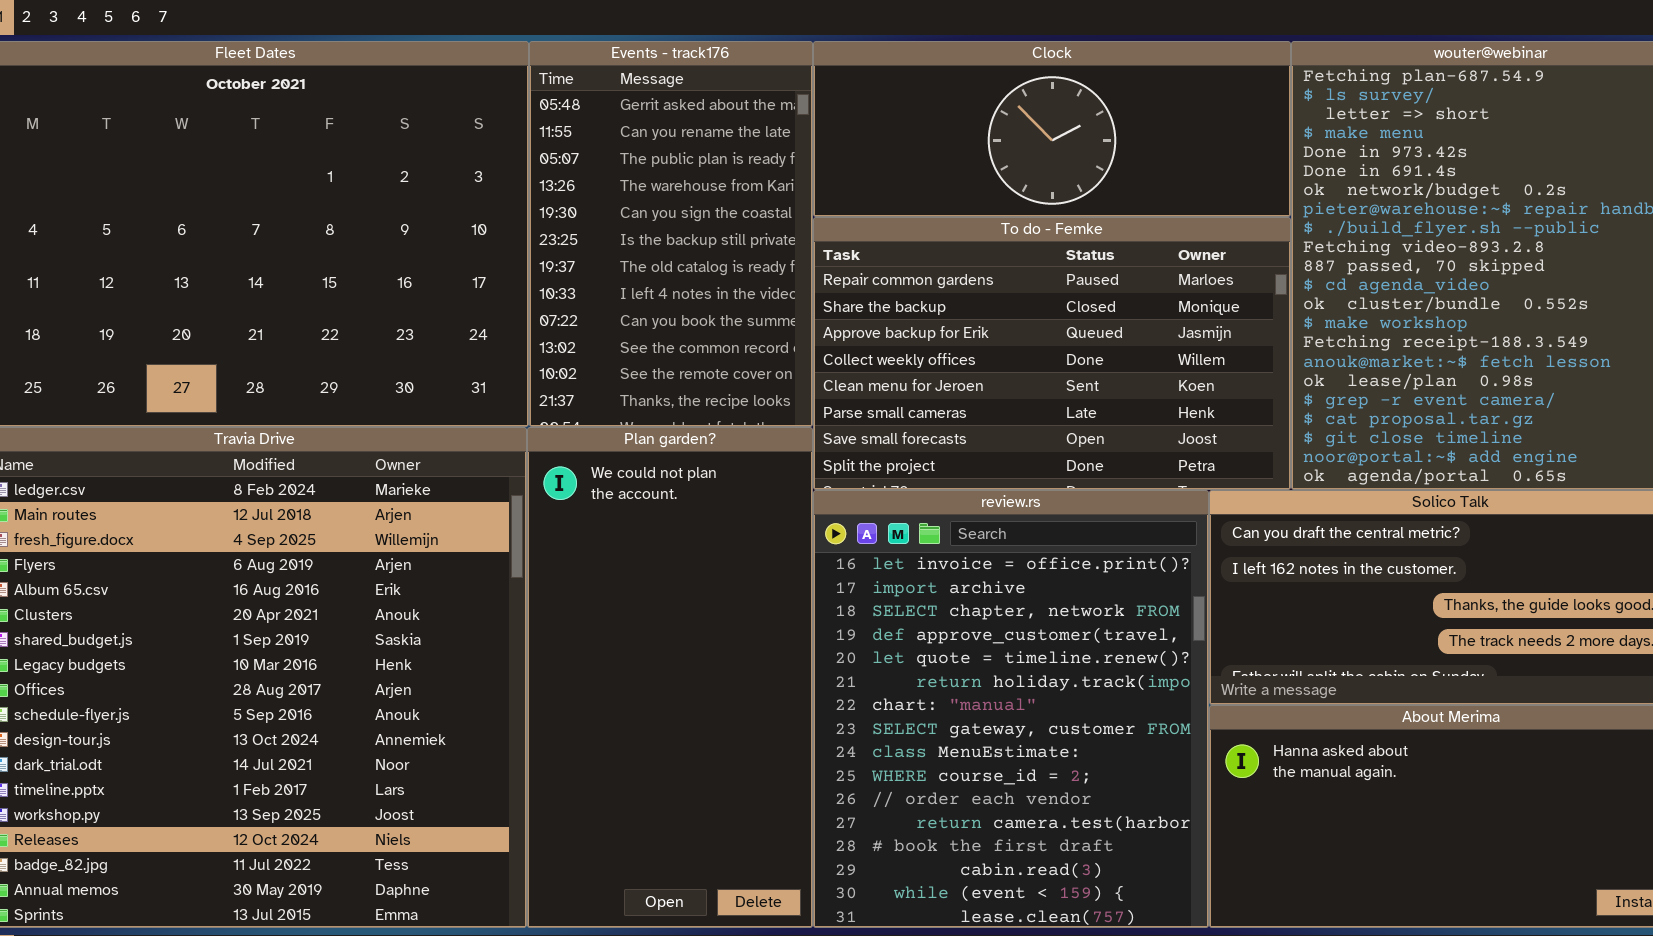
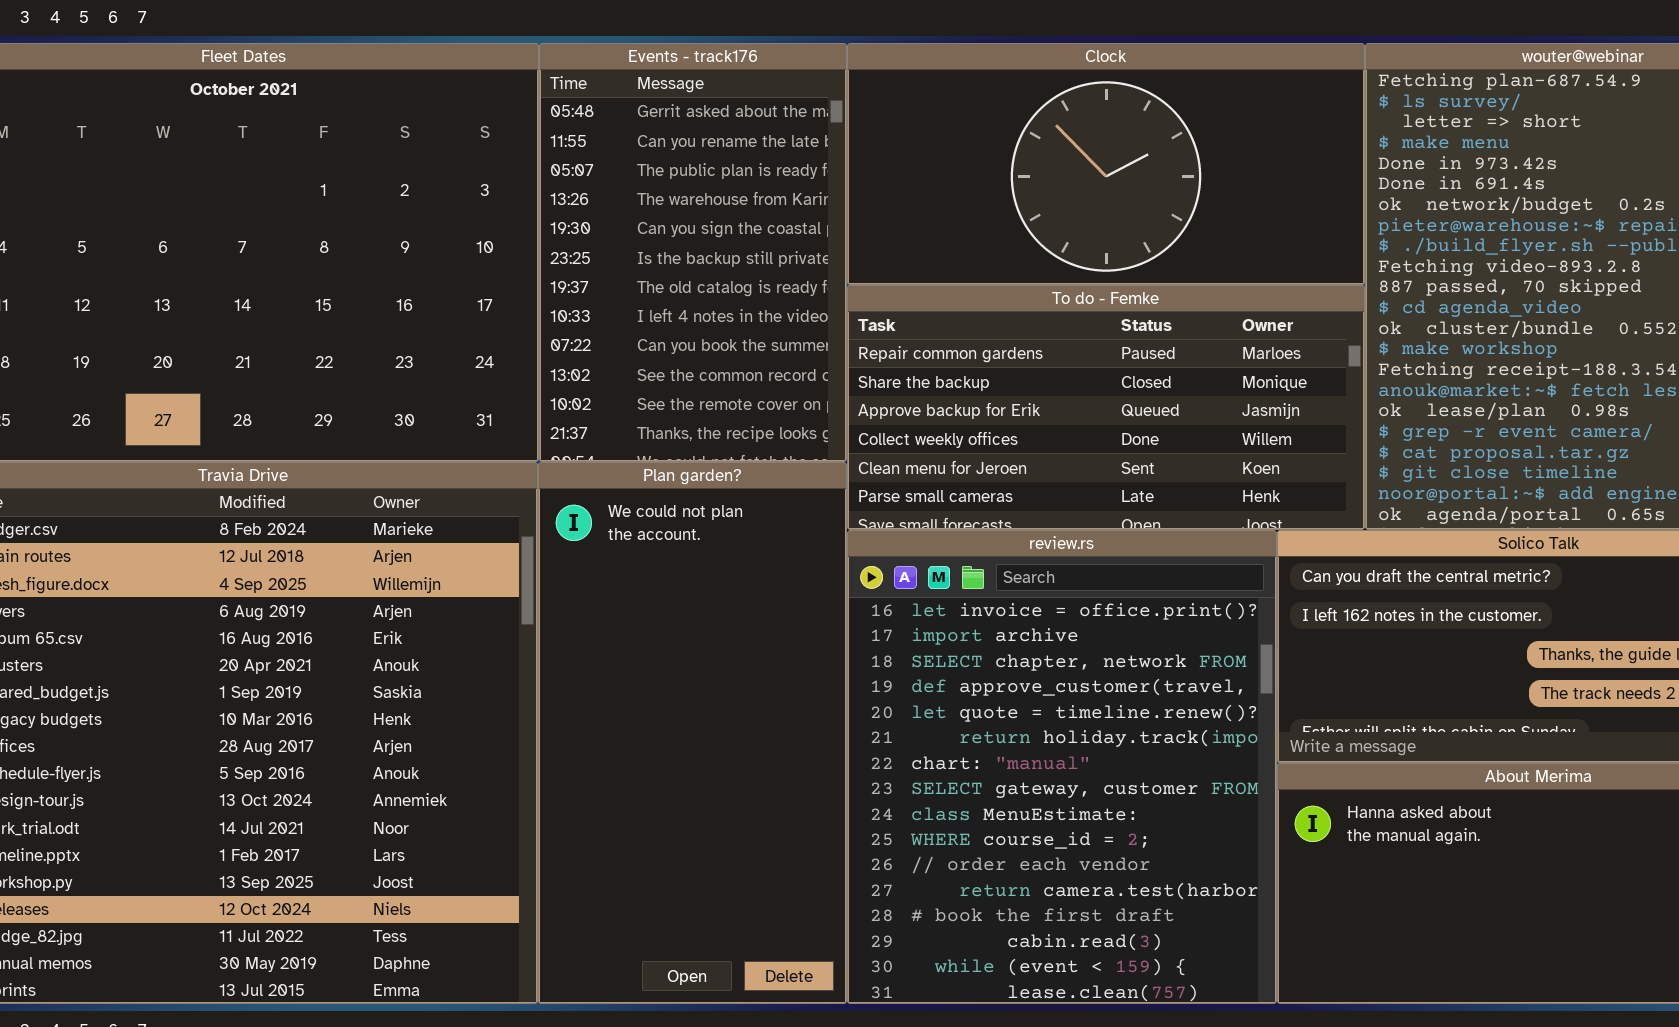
Clock: [813,41,1291,217] -> [847,43,1365,285], resized
To do - Femke: [813,217,1291,490] -> [847,285,1365,530], resized

